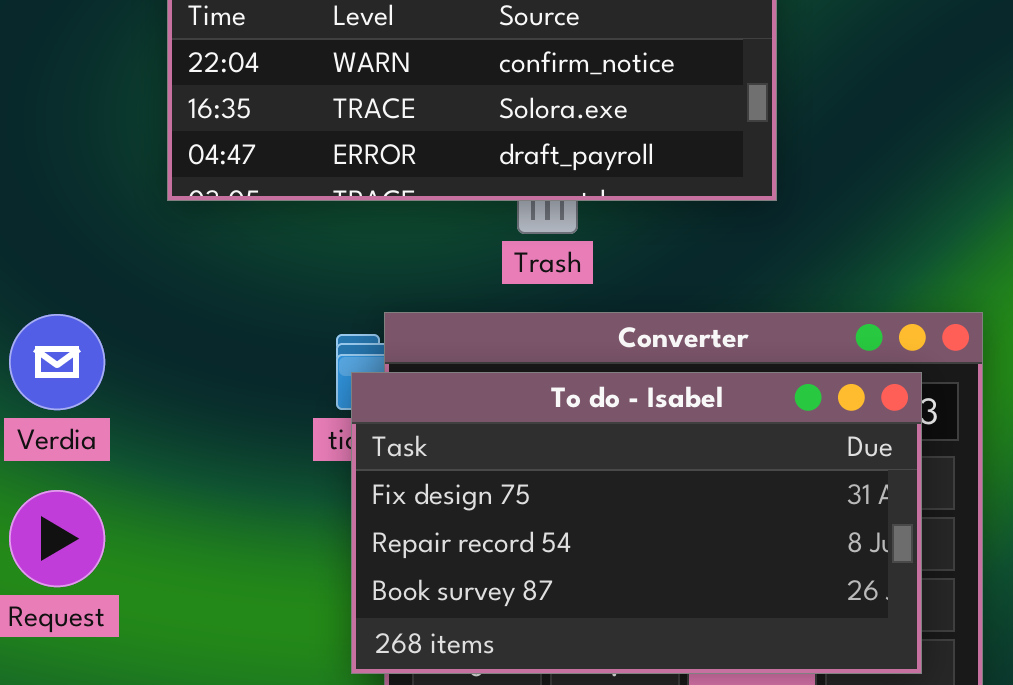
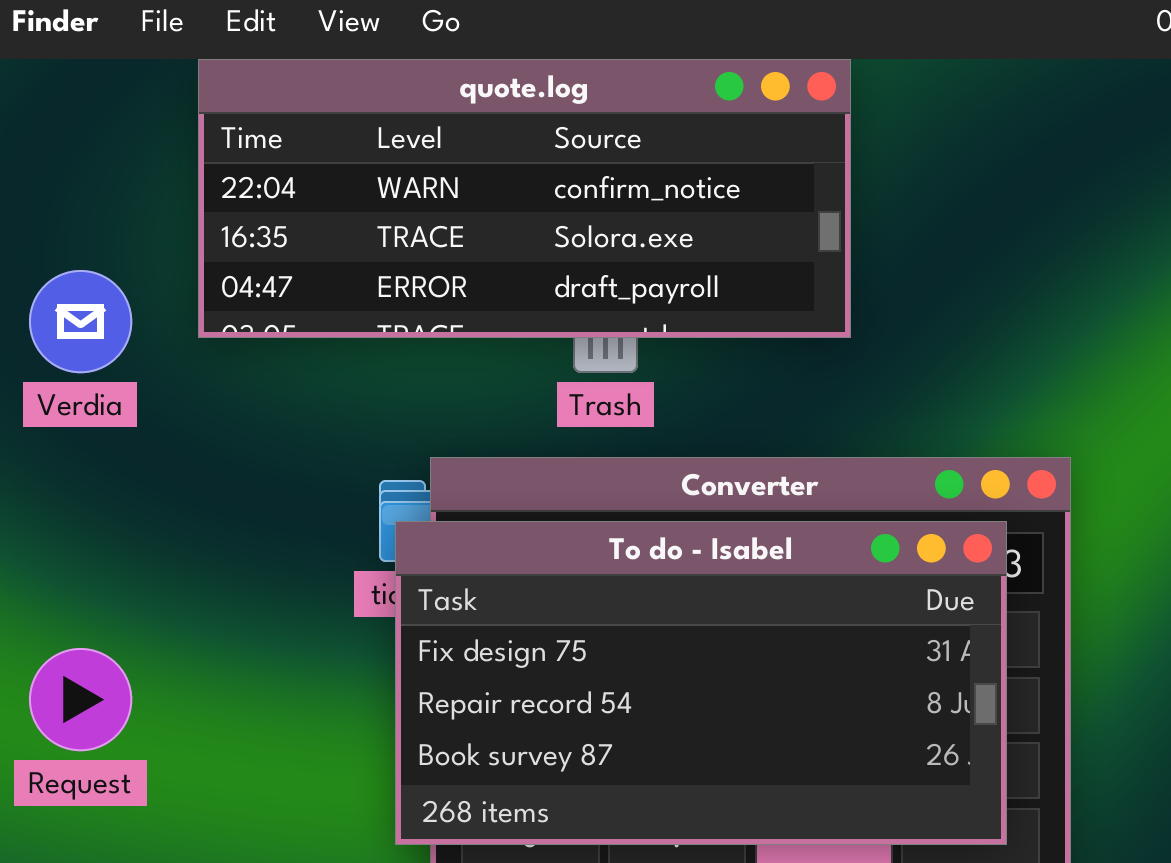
Verdia: [9,314,105,410] -> [29,270,132,373], moved

